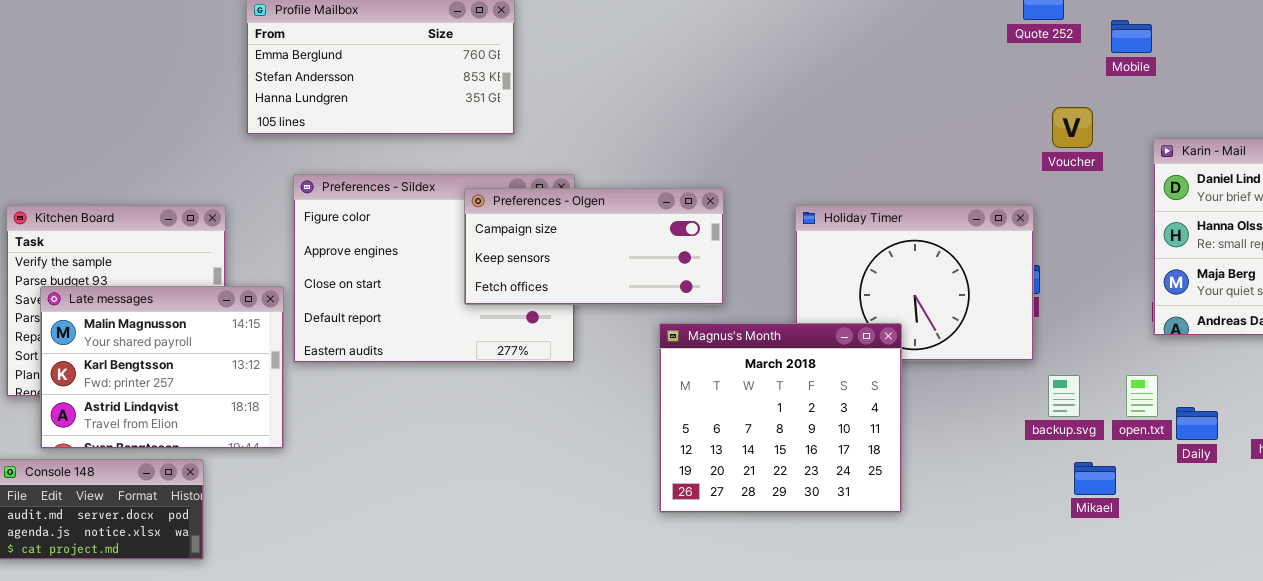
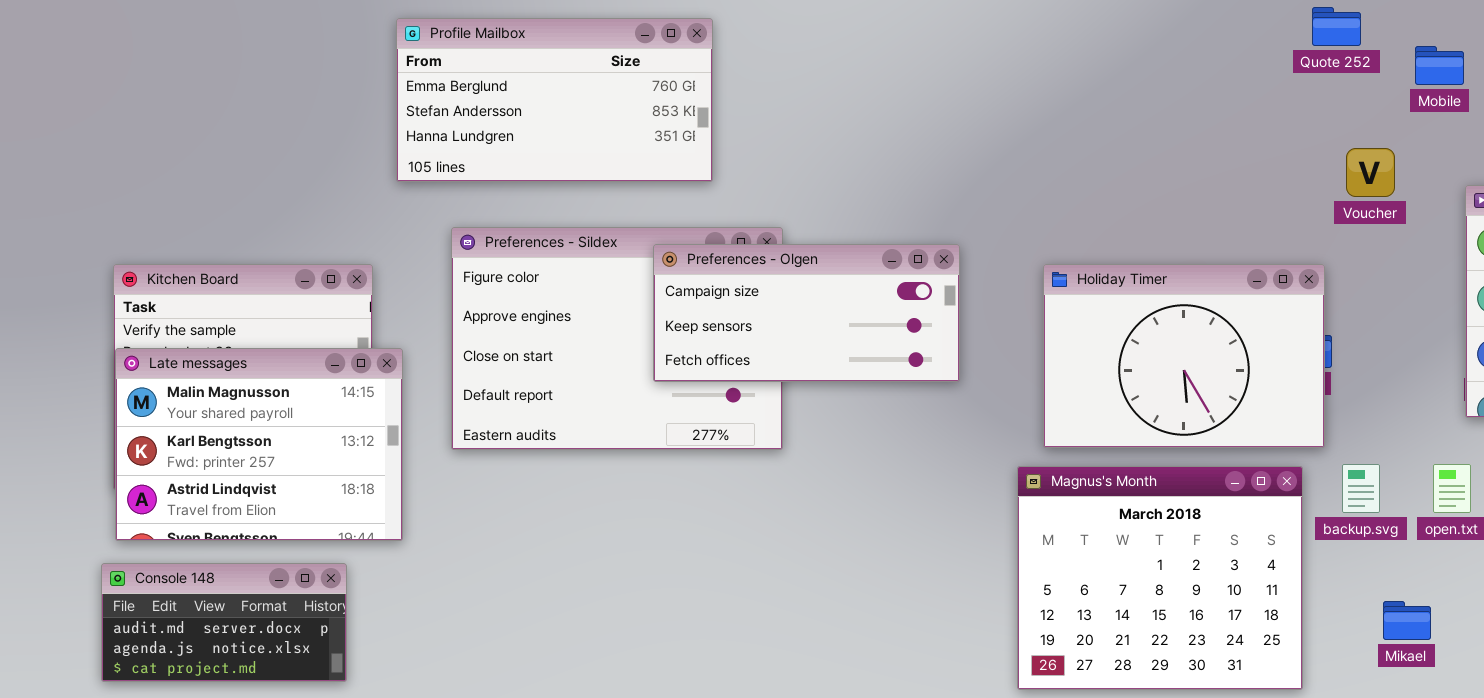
Late messages: [40,286,284,449] -> [115,348,403,541], moved
Magnus's Month: [659,323,902,513] -> [1017,466,1303,690], moved
Mikael: [1074,462,1116,495] -> [1383,601,1431,640], moved

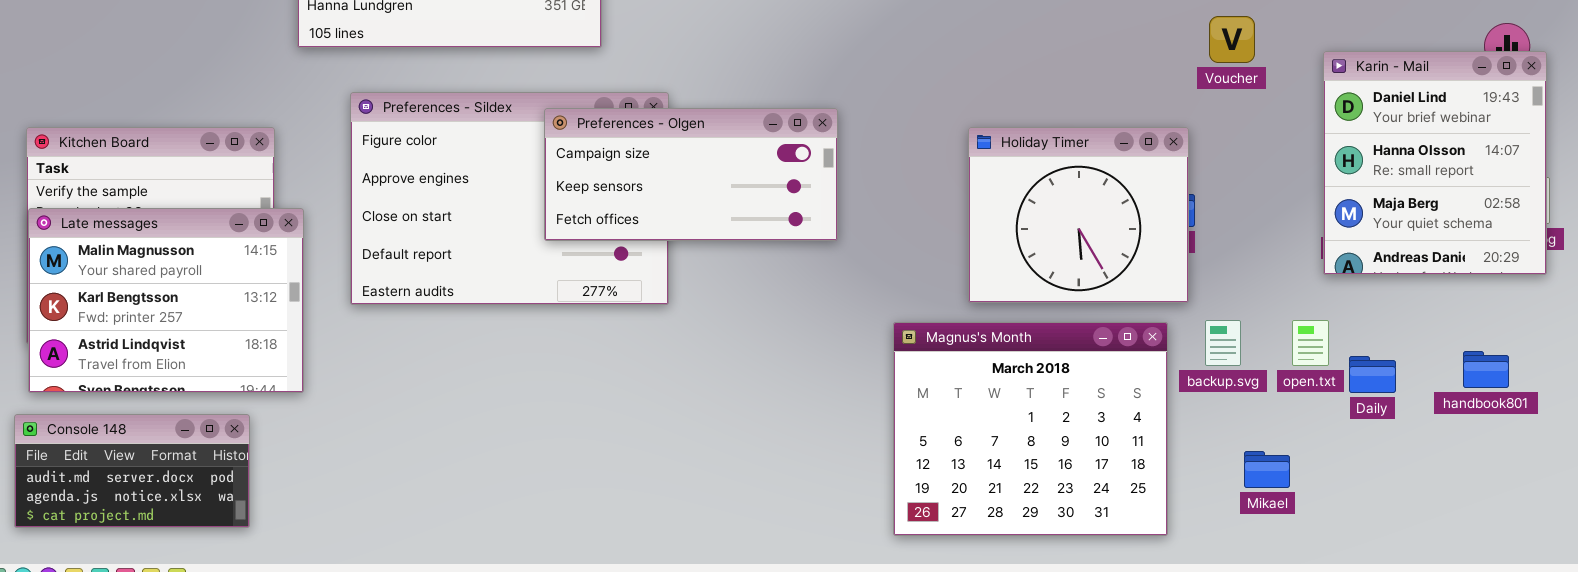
Holiday Timer: [1043,264,1325,448] -> [968,127,1189,303], resized

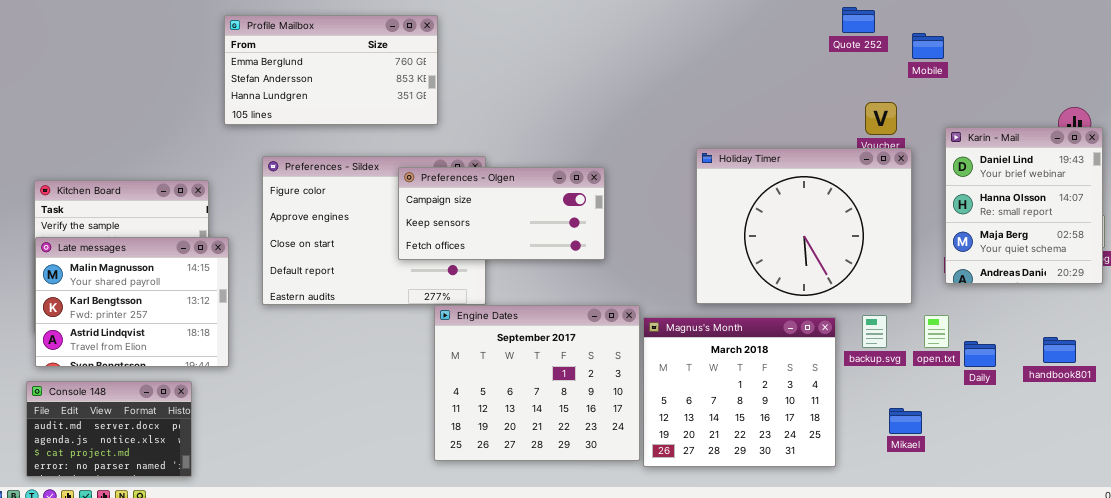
Holiday Timer: [968,127,1189,303] -> [696,148,912,304], resized
Engine Dates: none -> [434,305,640,461], opened
Console 148: [14,414,250,528] -> [26,381,192,477], resized

